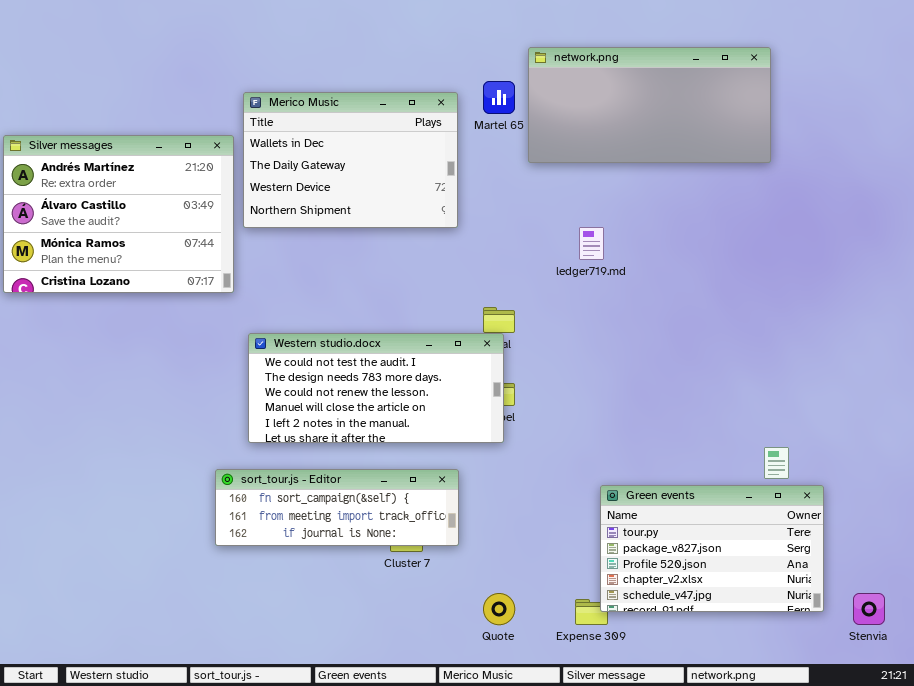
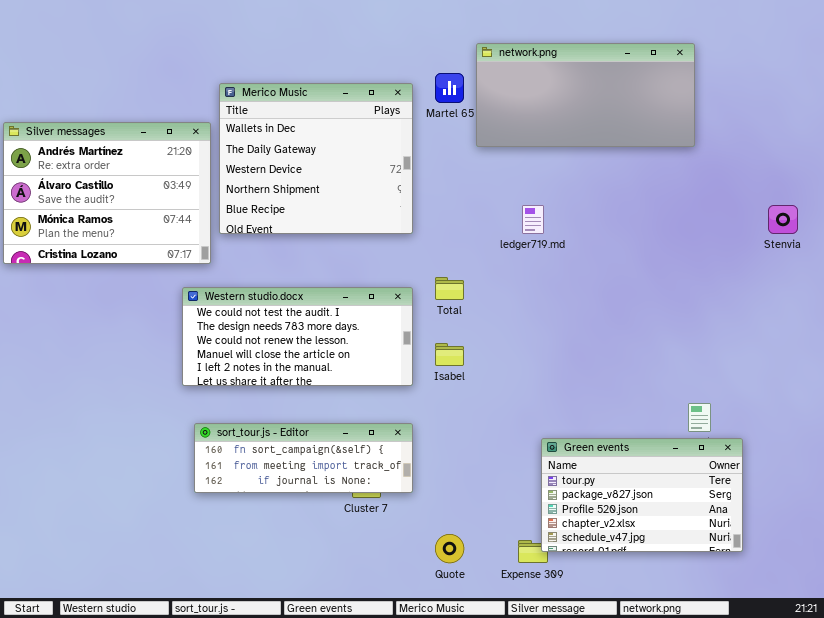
Merico Music: [243,92,458,228] -> [219,83,413,234], resized
Western studio.docx: [248,333,504,443] -> [182,287,413,386], moved
Stenvia: [853,593,885,625] -> [768,205,798,234], moved

